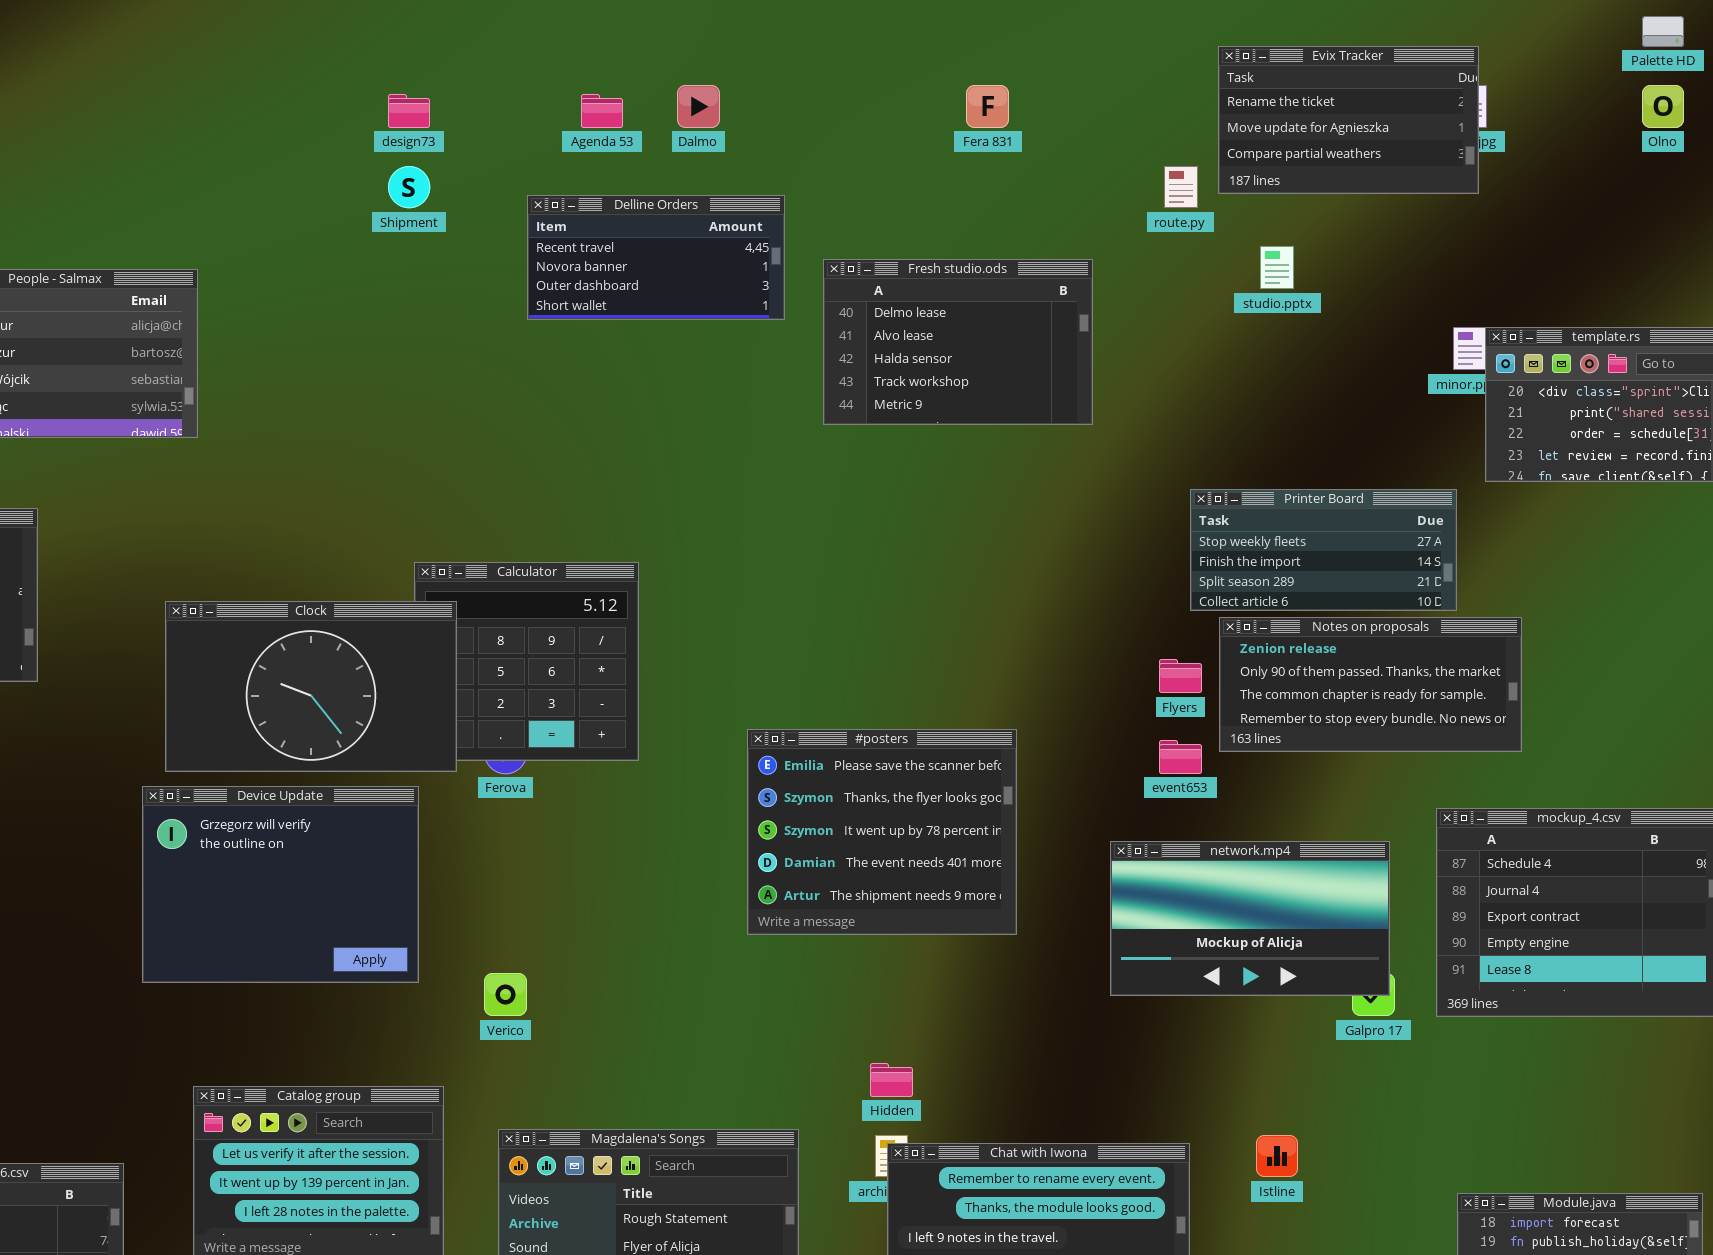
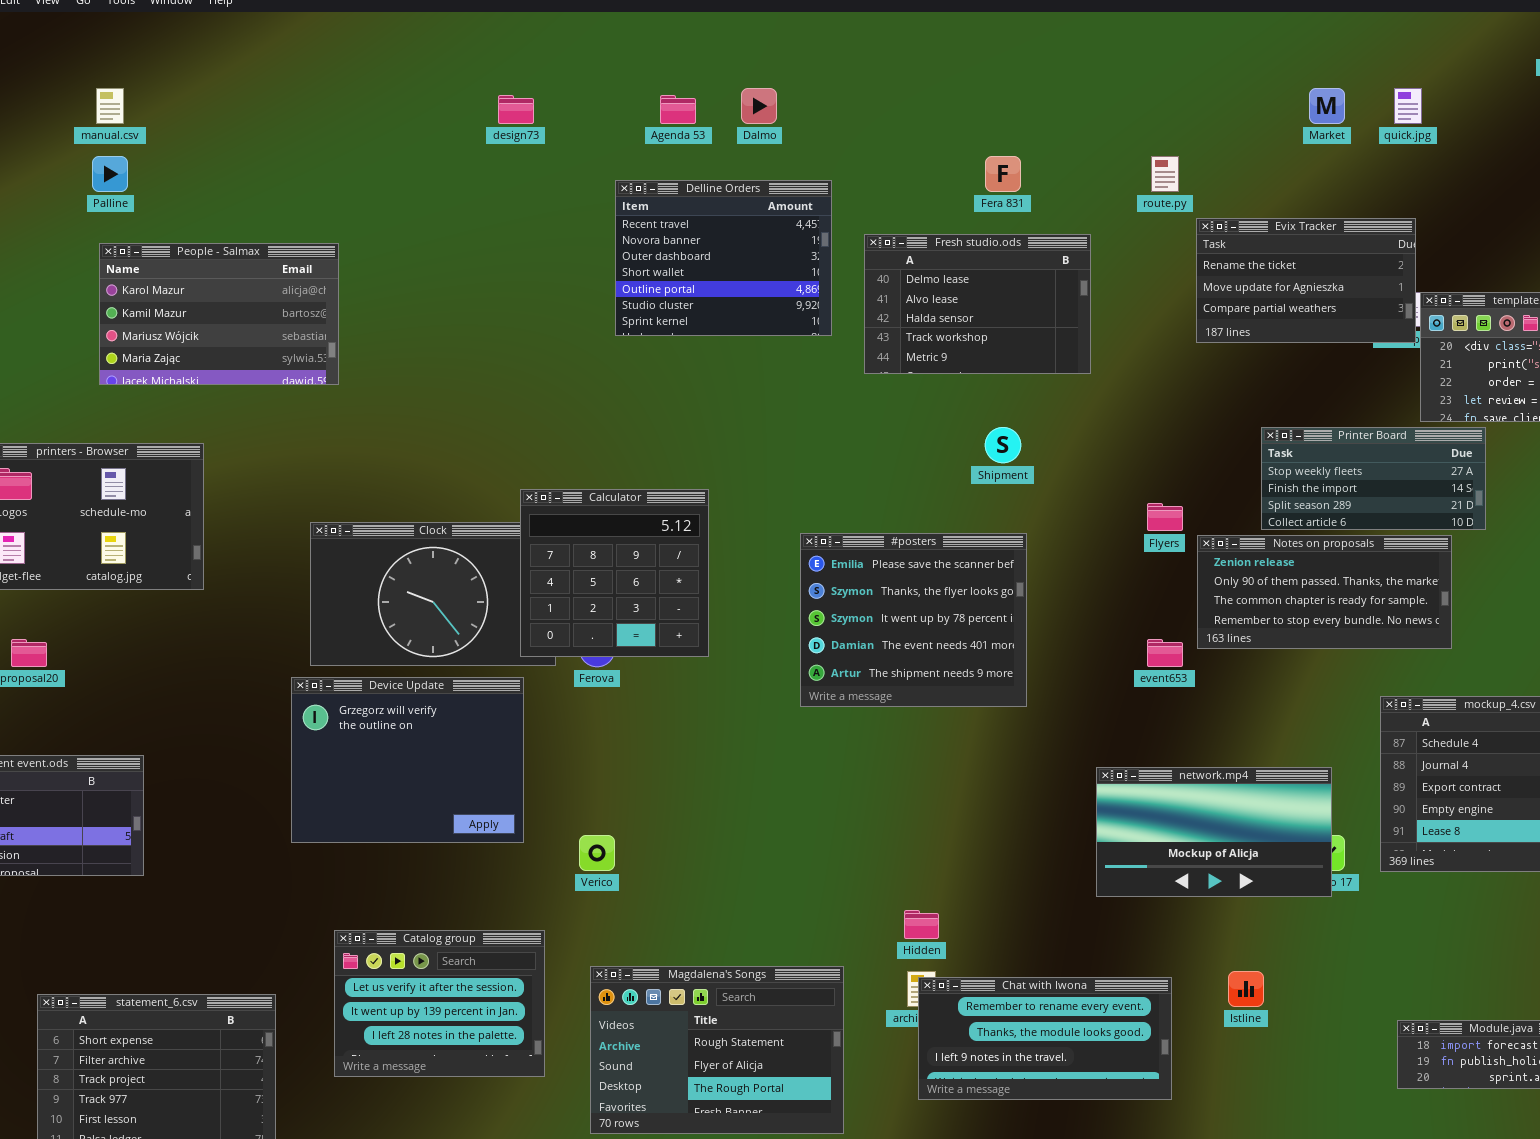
Evix Tracker: [1218,46,1479,194] -> [1196,218,1416,343], moved
Fera 831: [966,85,1009,128] -> [985,156,1021,192], moved
Shipment: [388,166,430,208] -> [985,427,1021,463], moved
Delline Orders: [527,195,785,320] -> [615,180,832,336], resized
Printer Board: [1190,489,1457,611] -> [1261,427,1486,530], moved
Calculator: [414,562,639,761] -> [520,489,709,657], raised
Flyers: [1159,659,1202,693] -> [1147,503,1183,531], moved
#posters: [747,729,1017,935] -> [800,533,1027,707], moved
network.mp4: [1110,841,1390,996] -> [1096,767,1332,897], moved

